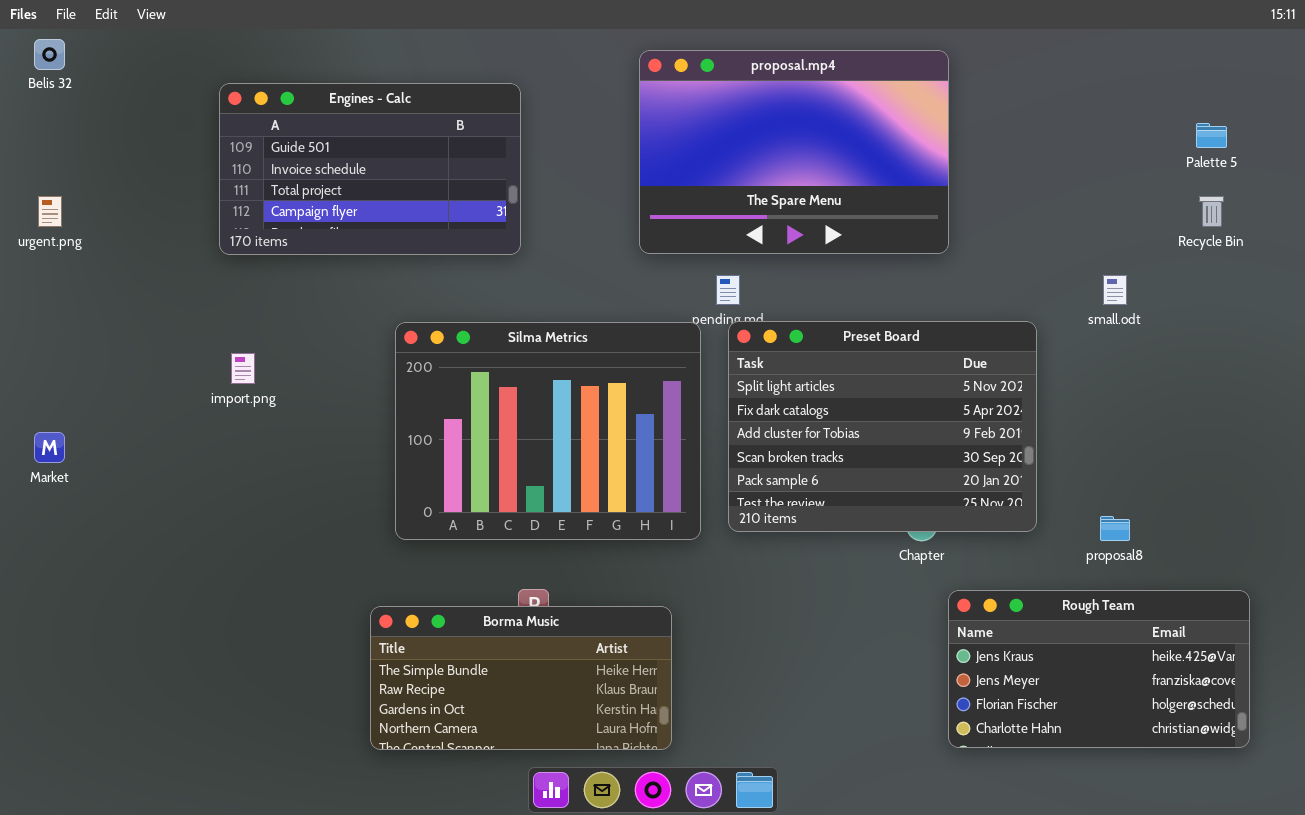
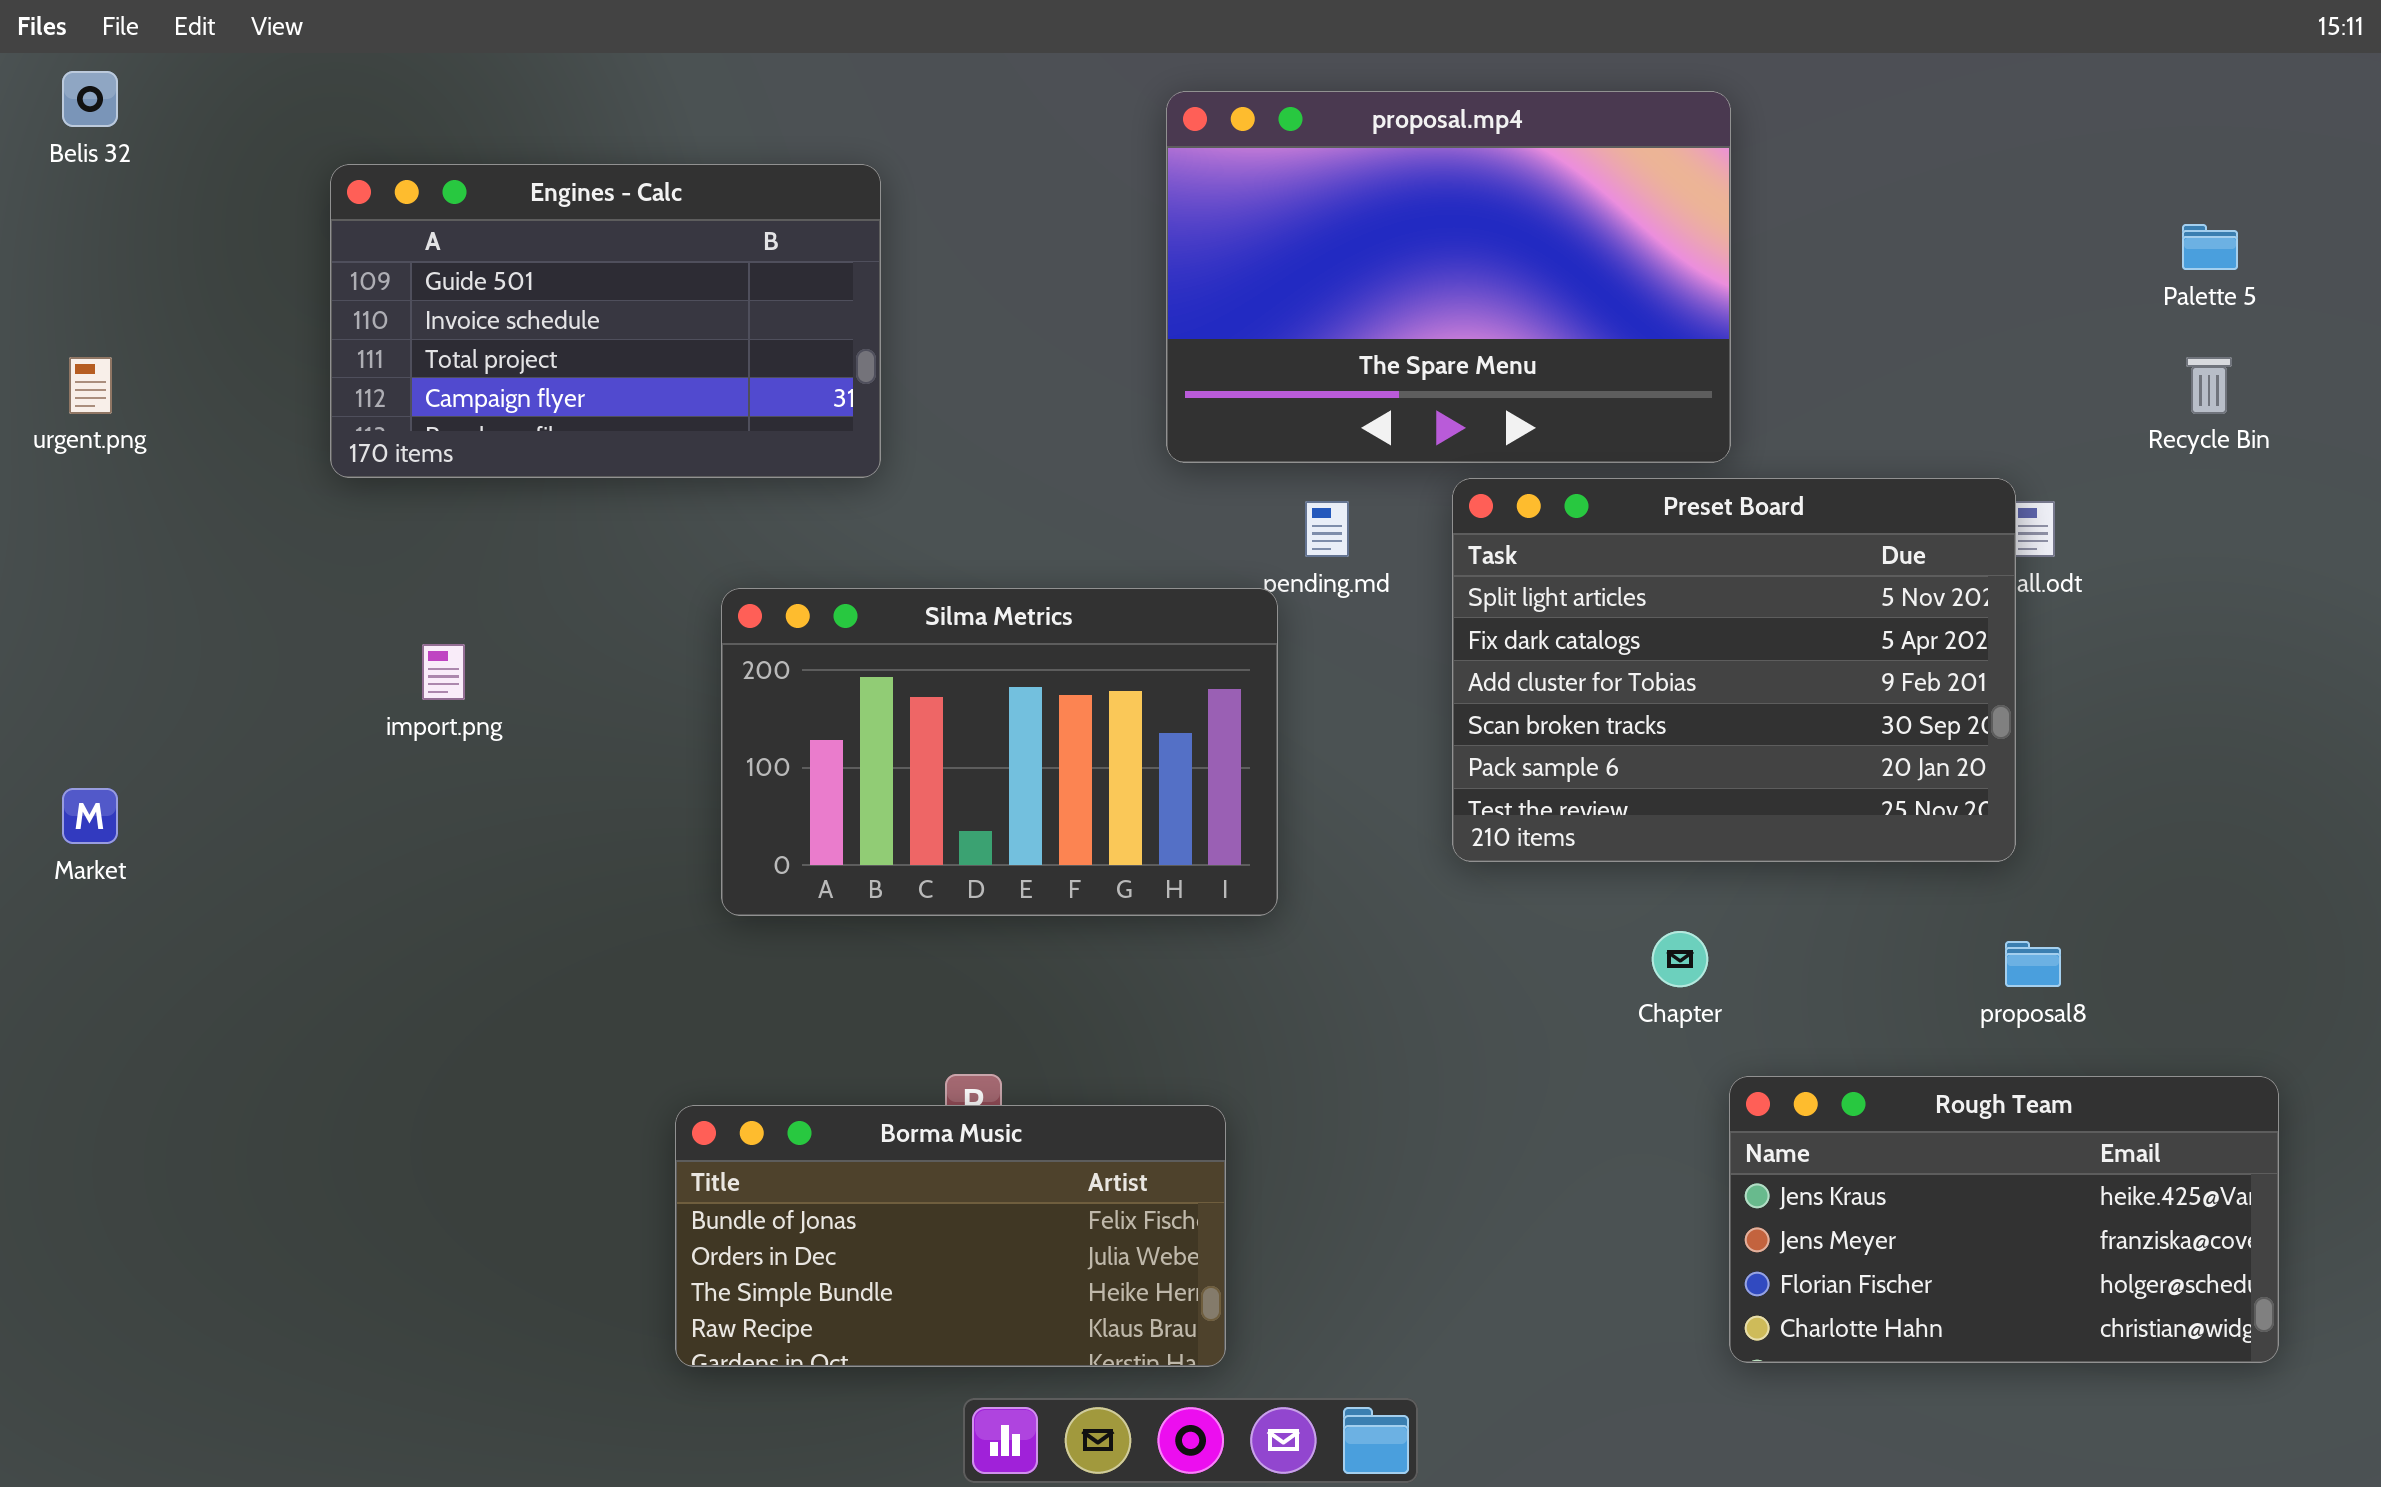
Engines - Calc: [219,83,521,255] -> [330,164,881,478], moved
Preset Board: [728,321,1037,532] -> [1452,478,2016,862], moved
Silma Metrics: [395,322,701,540] -> [721,588,1278,916], resized
Borma Music: [370,606,672,750] -> [675,1105,1226,1367], scrolled up 2 rows

